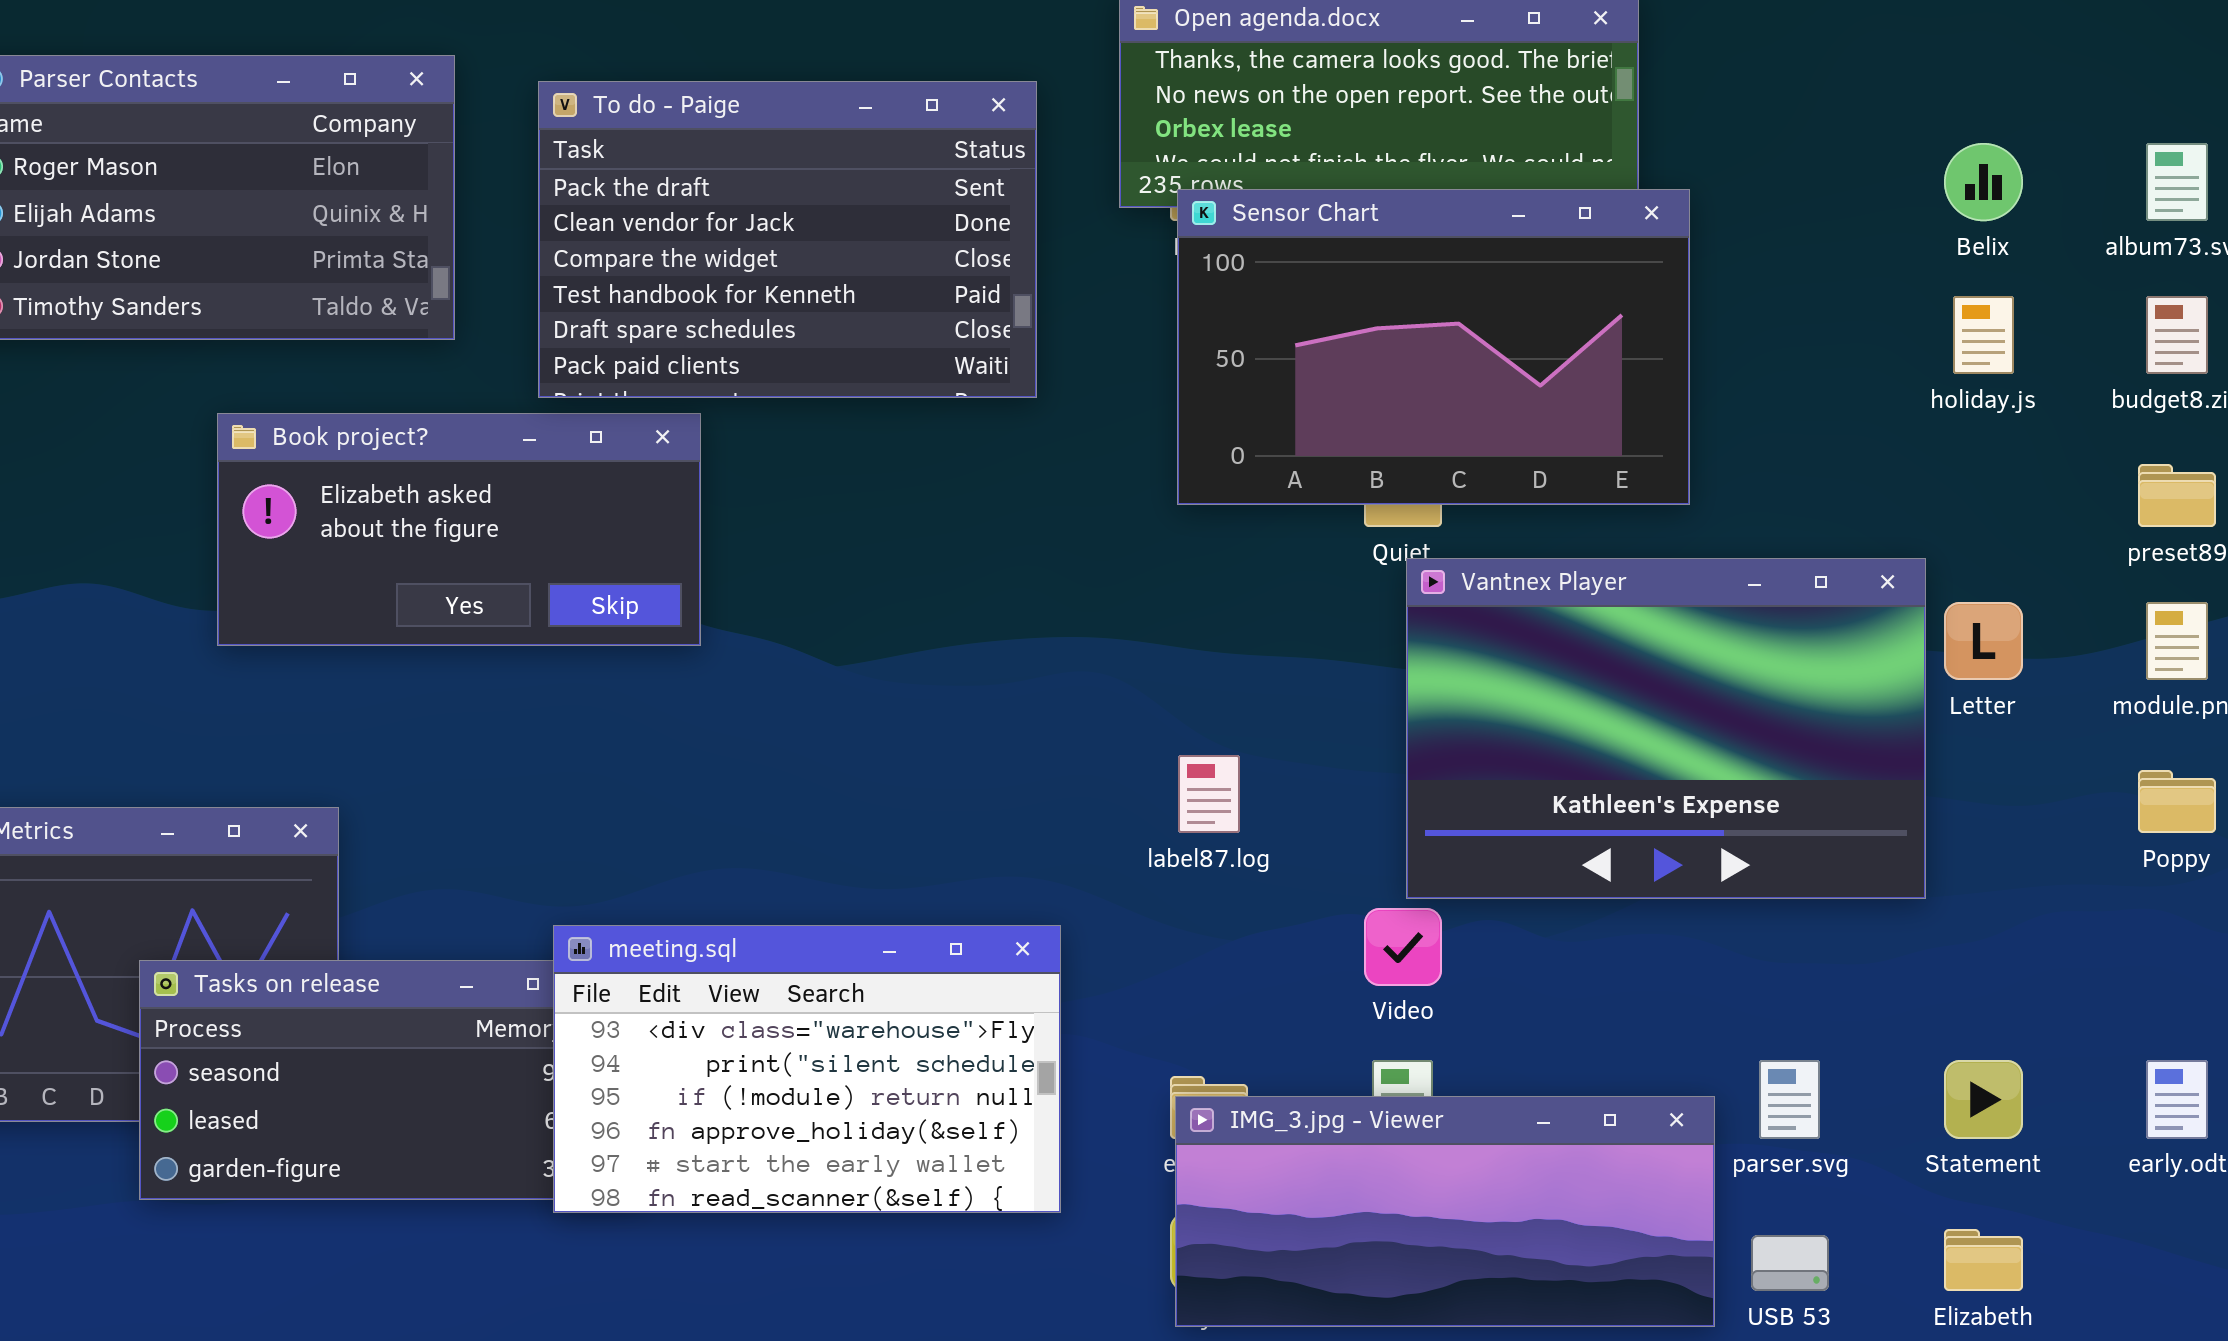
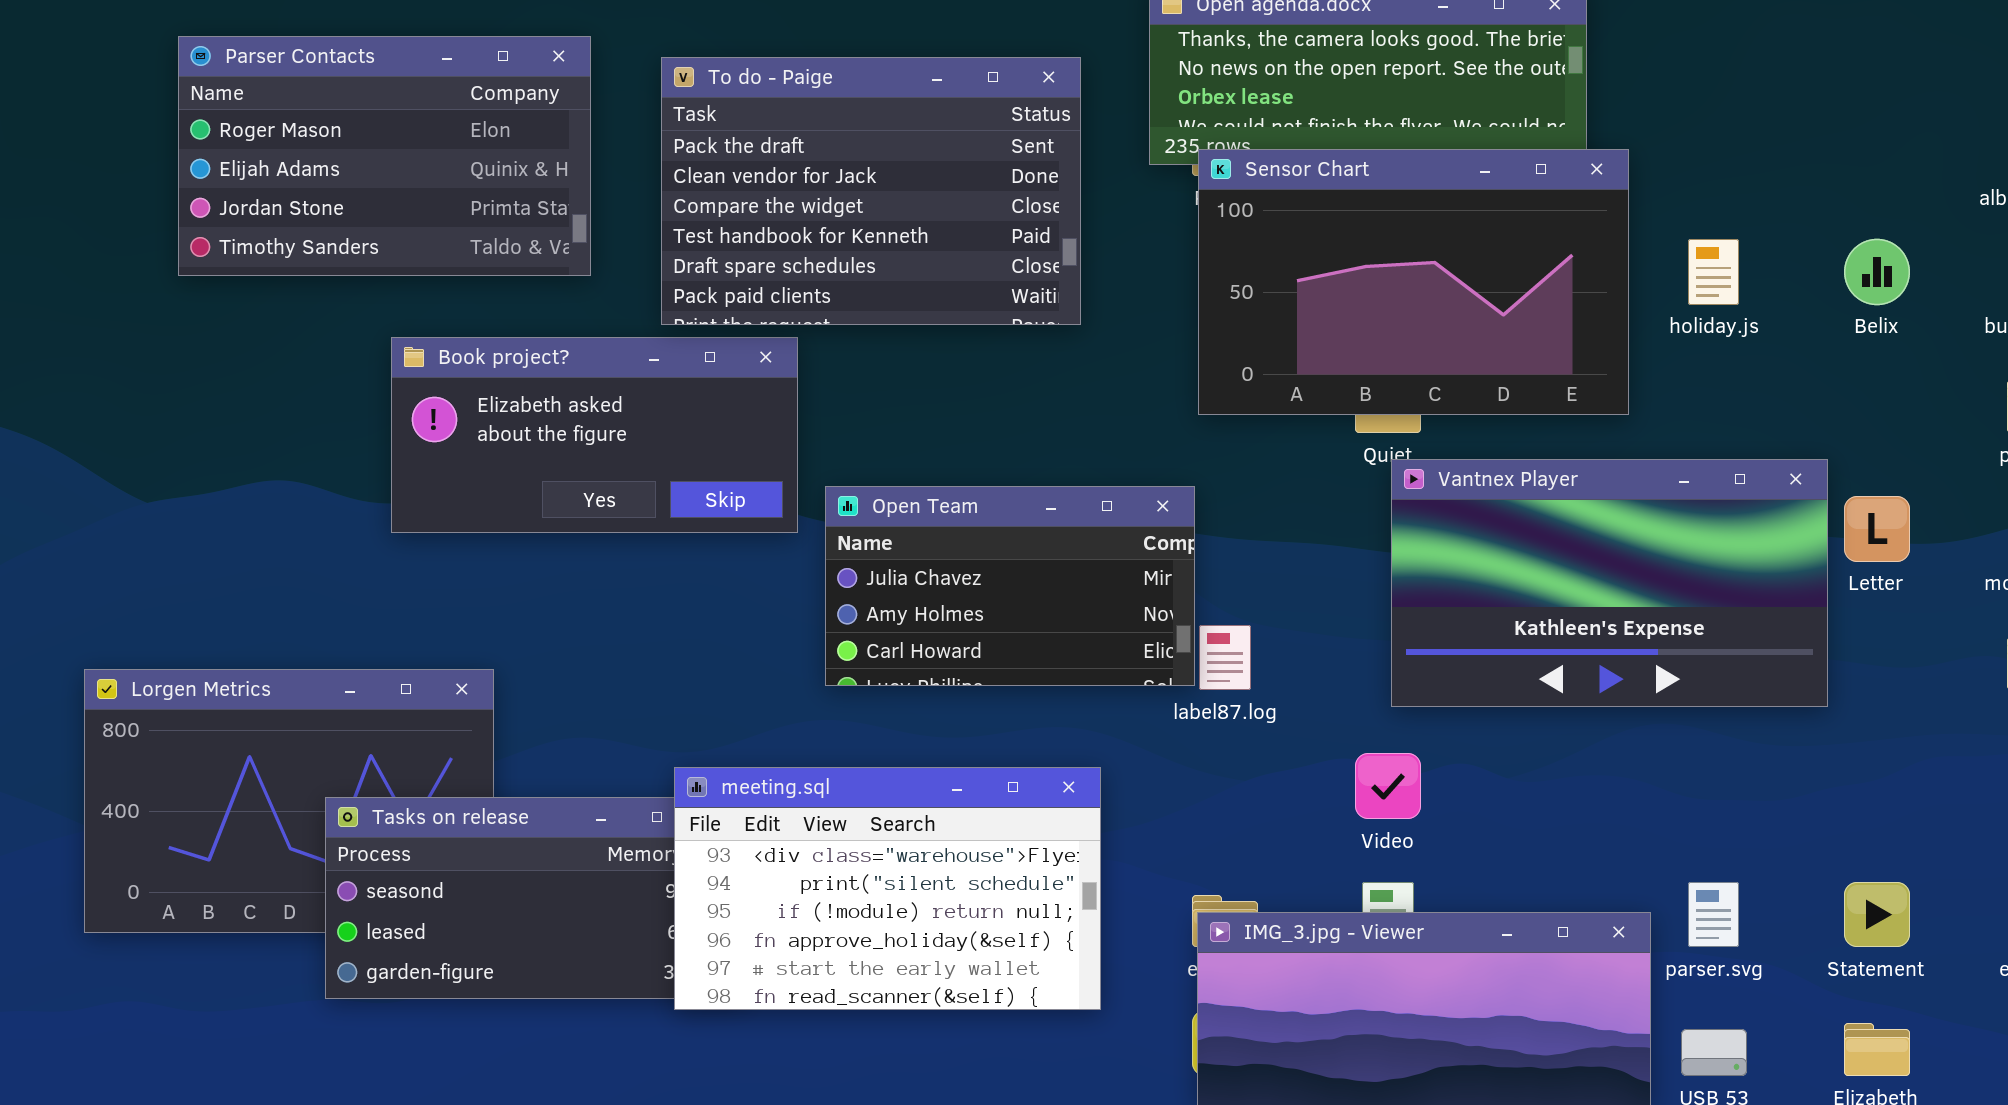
Belix: [1944,143,2023,221] -> [1844,239,1910,305], moved
holiday.js: [1953,296,2014,374] -> [1688,239,1739,305], moved
Vantnex Player: [1406,558,1926,899] -> [1391,459,1828,707], resized
Open Team: none -> [825,486,1195,686], opened

